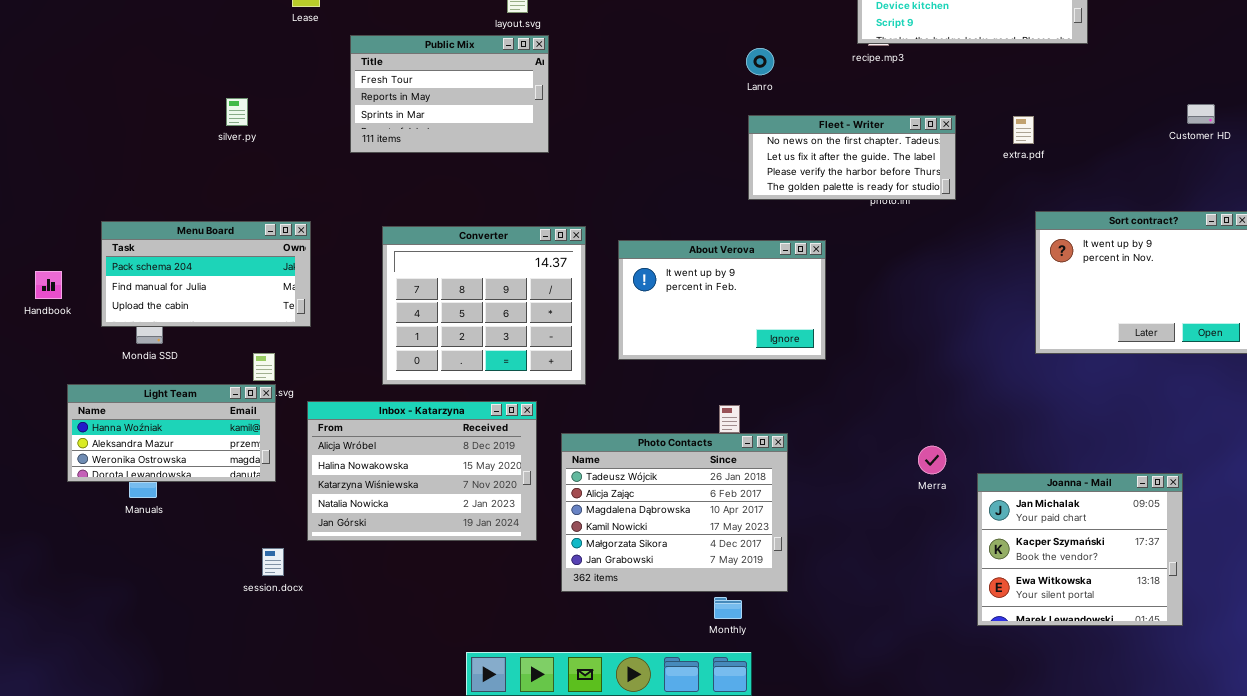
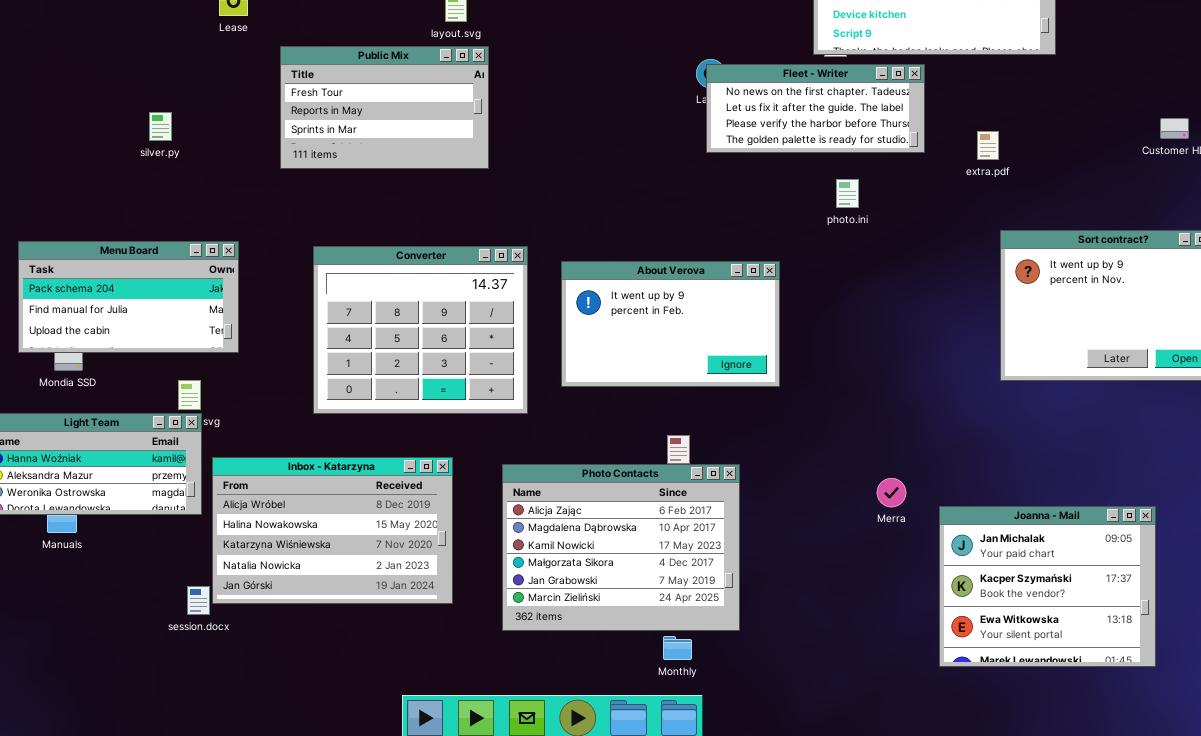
Fleet - Writer: [748,115,956,200] -> [706,64,925,153], moved
Inbox - Katarzyna: [307,401,537,541] -> [212,457,453,604], moved
Photo Contacts: [561,433,788,592] -> [502,464,740,631], scrolled down 1 row

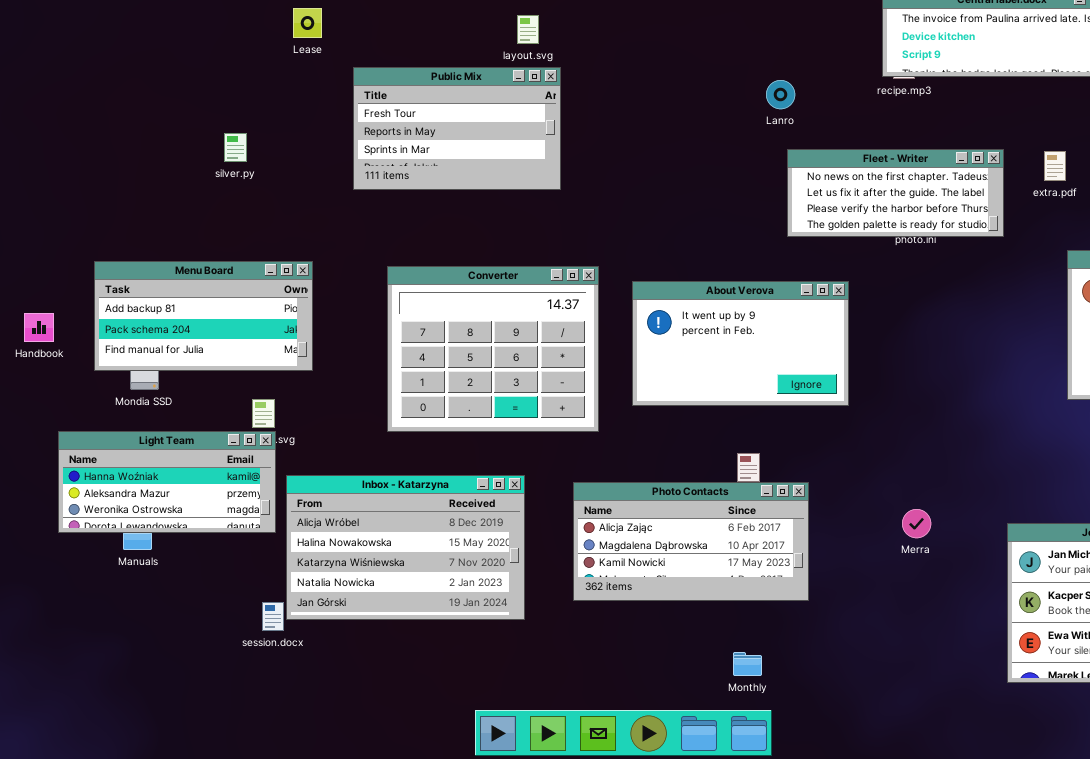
Fleet - Writer: [706,64,925,153] -> [787,149,1004,237], moved
Menu Board: [18,241,239,353] -> [94,261,313,371], scrolled up 1 row
Photo Contacts: [502,464,740,631] -> [573,482,809,601], resized
Merra: [877,478,906,507] -> [902,509,931,538], moved

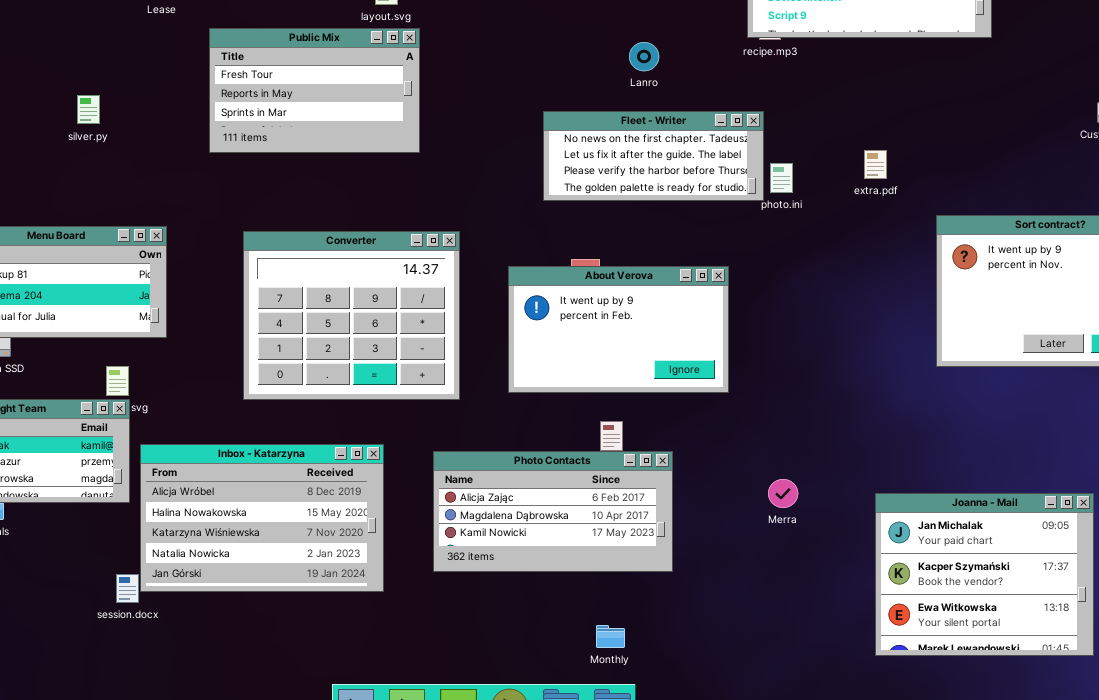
Fleet - Writer: [787,149,1004,237] -> [543,111,764,201], moved
extra.pdf: [1044,151,1066,181] -> [864,150,887,179], moved
About Verova: [632,281,849,406] -> [508,266,729,393], moved

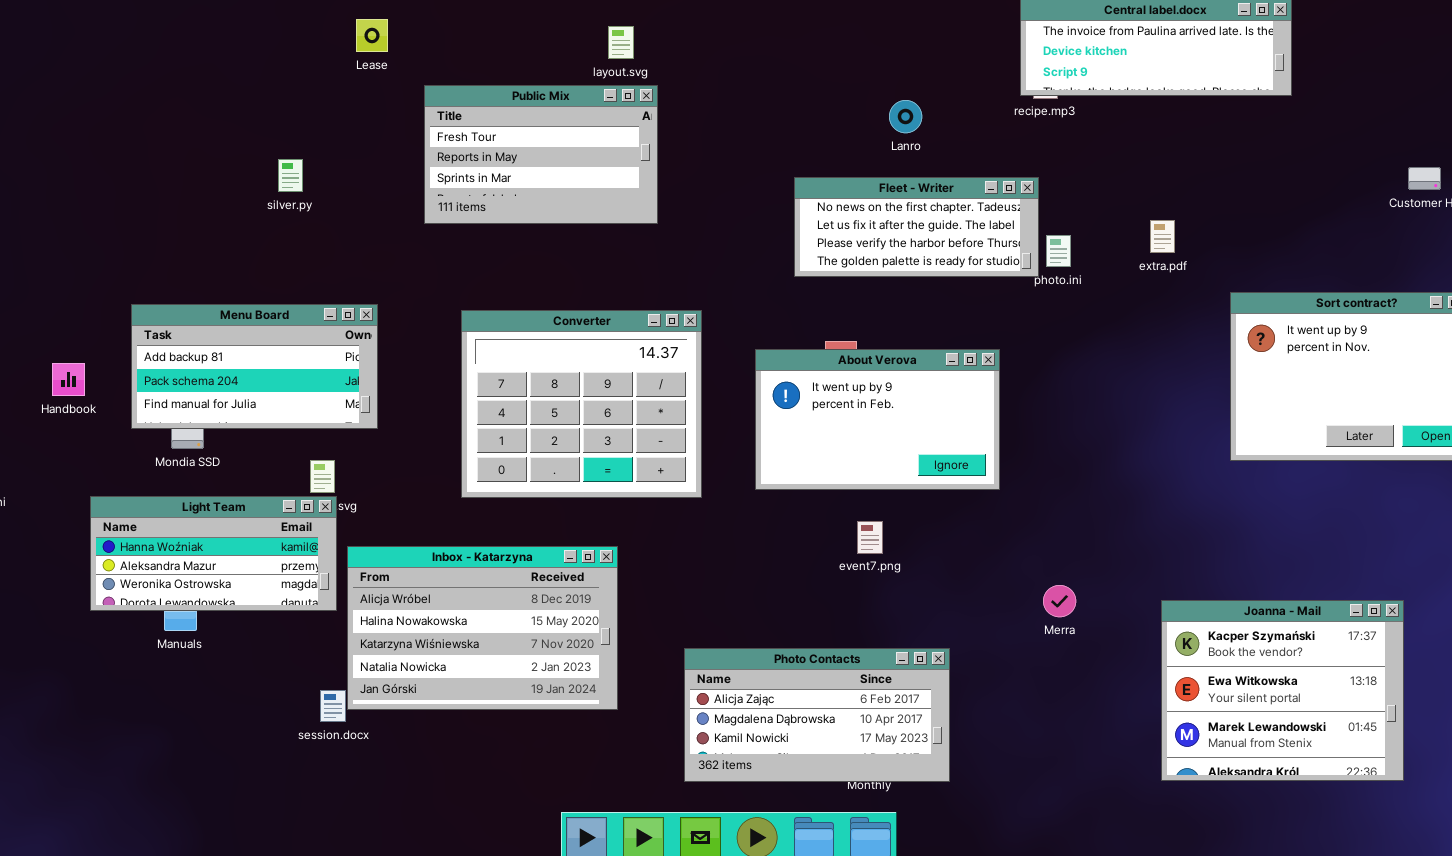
Photo Contacts: [433,451,673,572] -> [684,648,950,782], moved
Joanna - Mail: [875,493,1094,656] -> [1161,600,1404,781], scrolled down 1 row

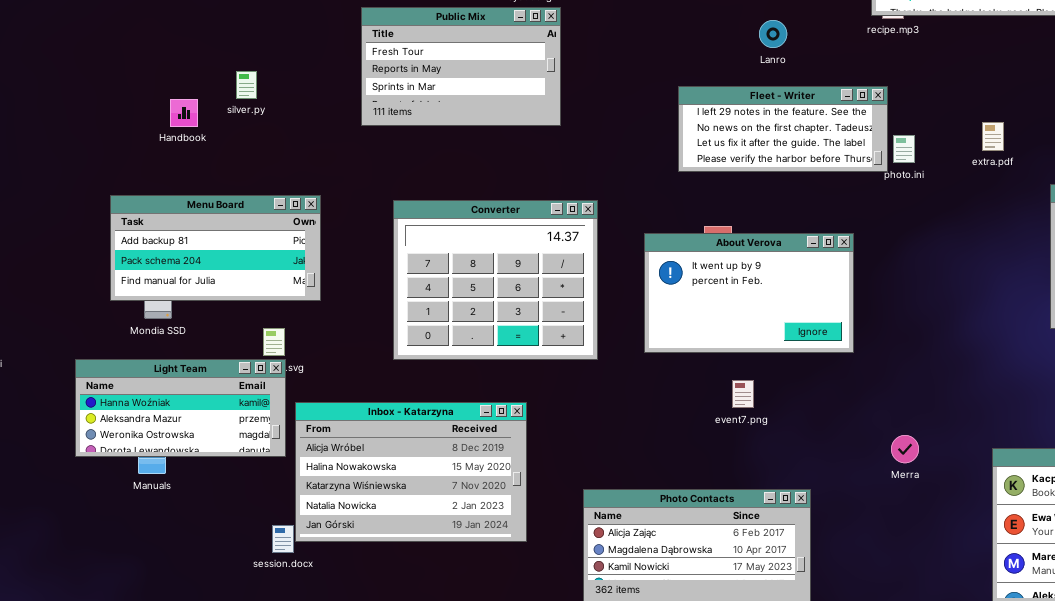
Fleet - Writer: [794,177,1039,277] -> [678,86,888,172], scrolled up 1 row
Handbook: [52,363,85,396] -> [170,99,198,127], moved

